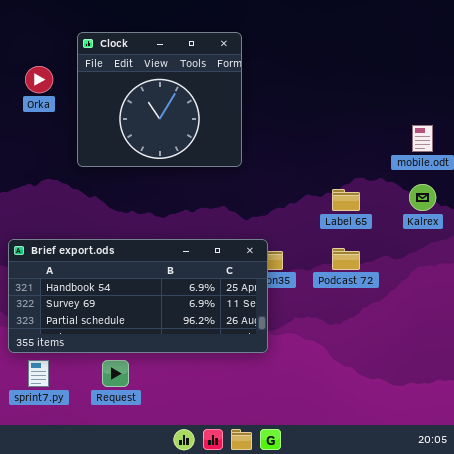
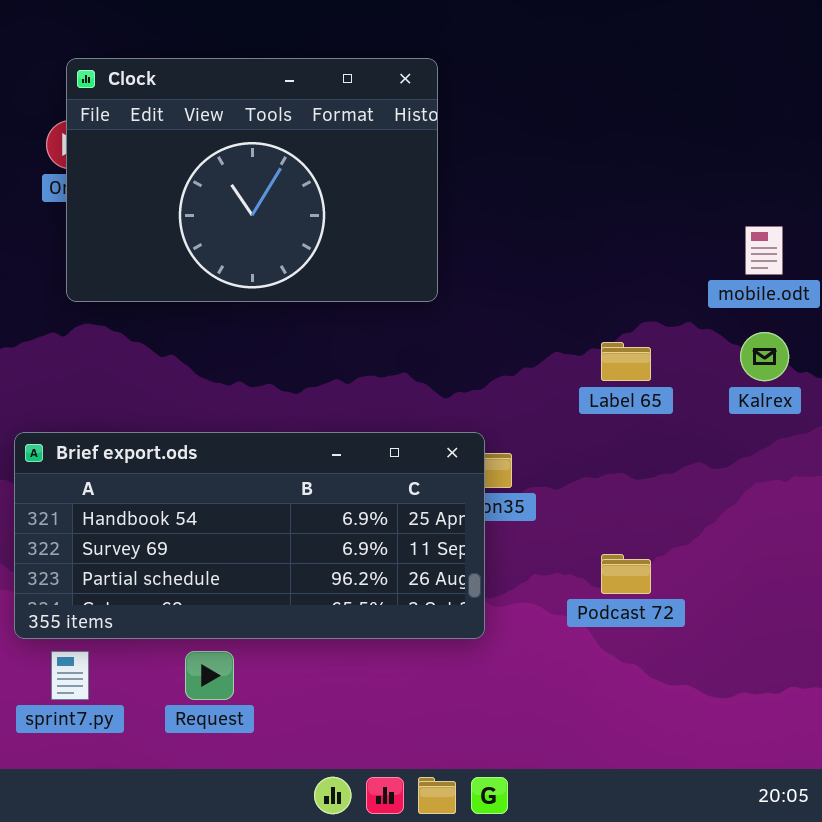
Clock: [77,32,242,167] -> [66,58,438,302], resized
Podcast 72: [332,248,360,270] -> [601,554,651,594], moved

